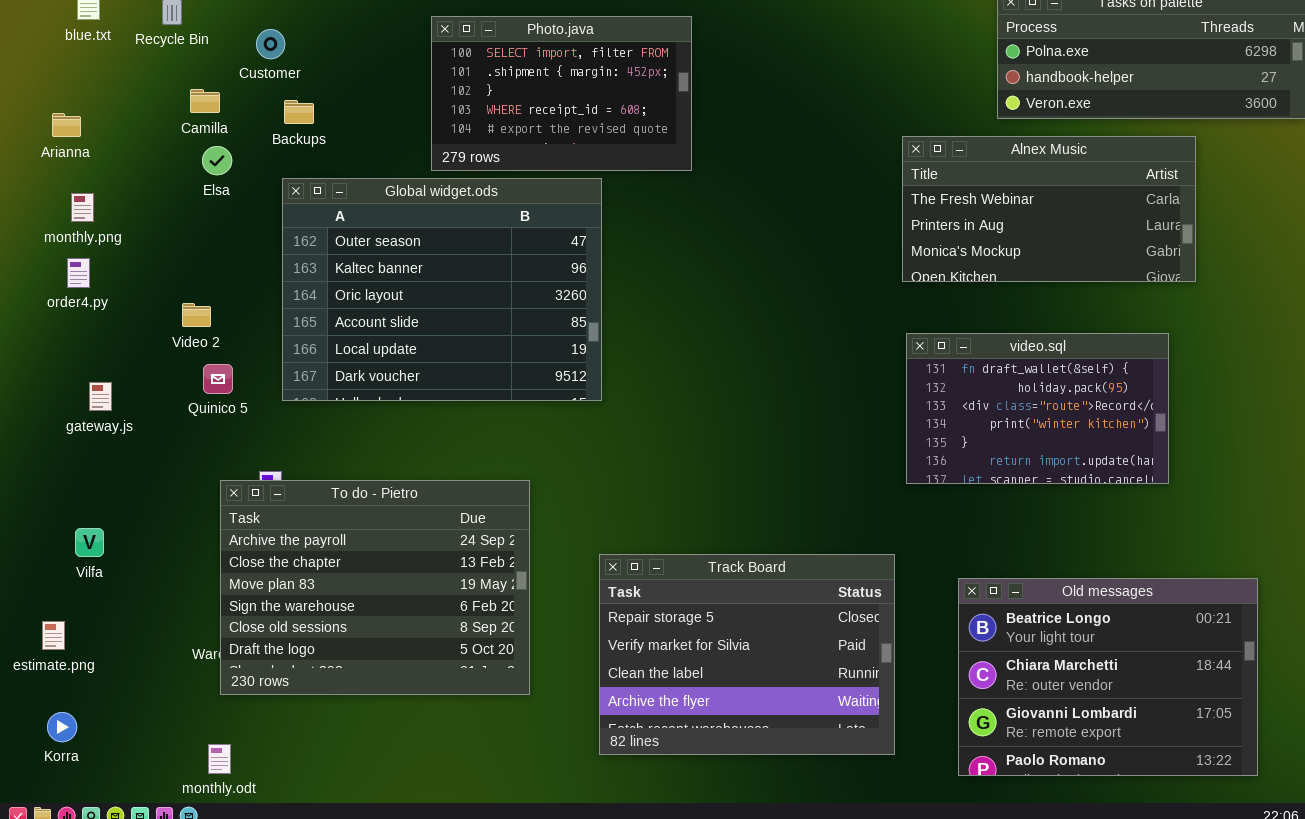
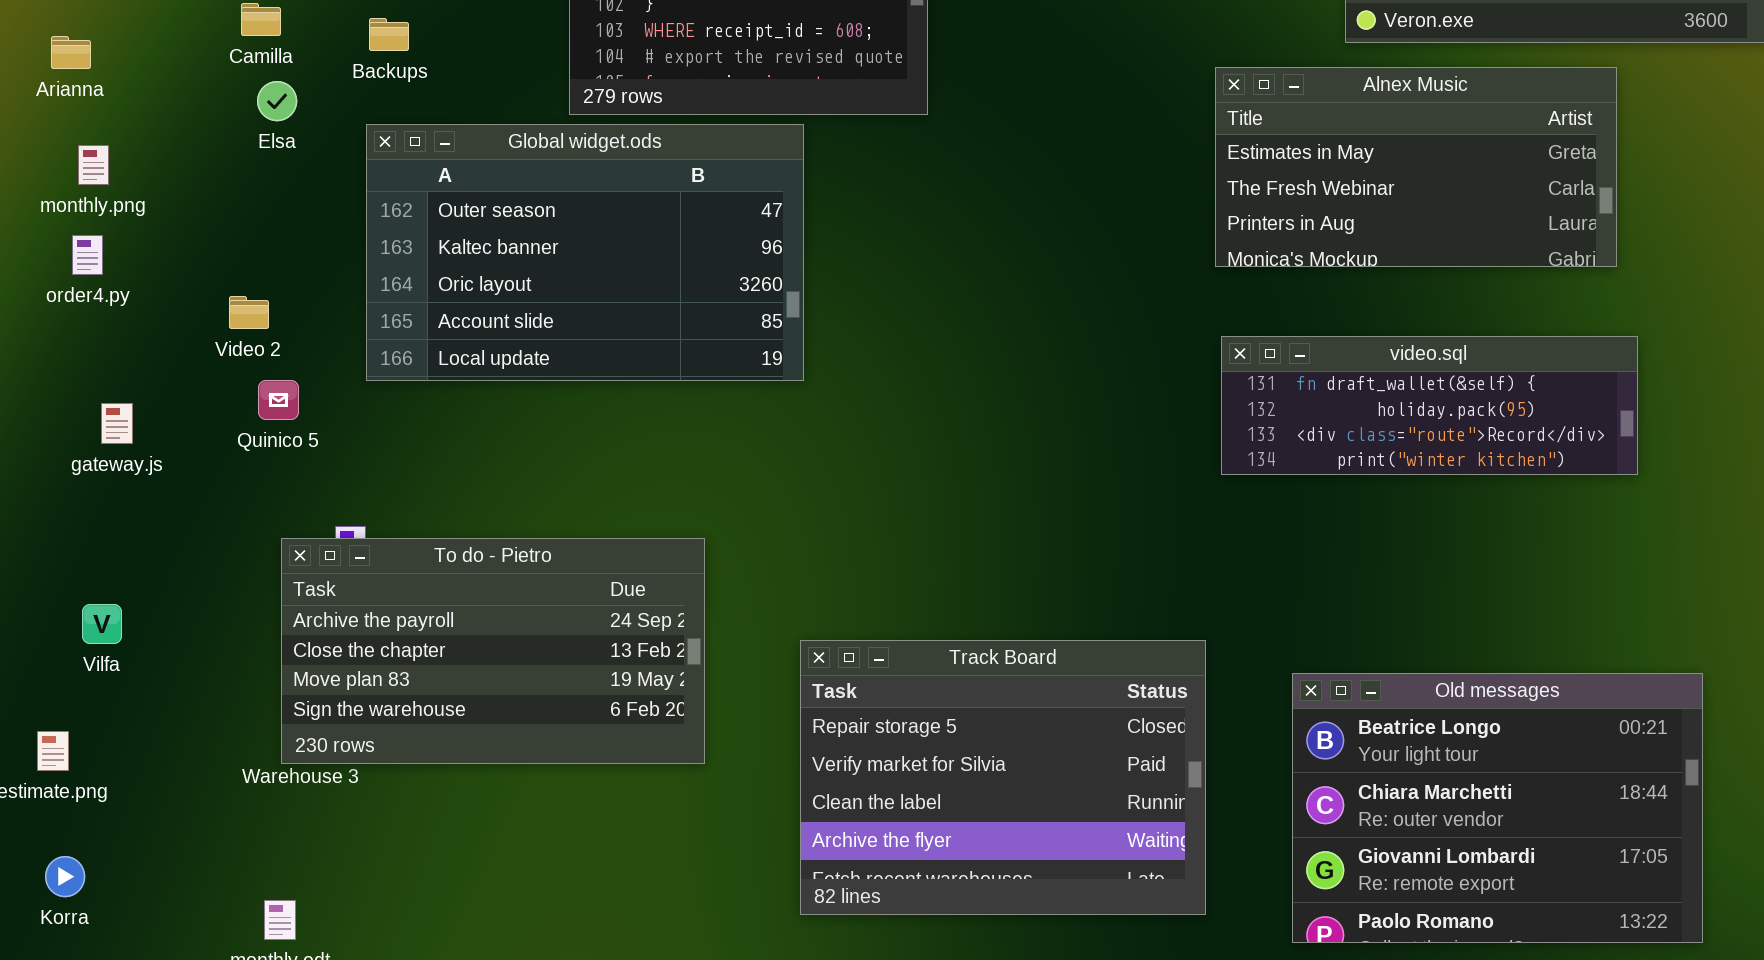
Alnex Music: [902,136,1196,282] -> [1215,67,1617,267], scrolled up 1 row
Global widget.ods: [282,178,602,401] -> [366,124,804,381], resized
video.sql: [906,333,1169,484] -> [1221,336,1638,475], resized
To do - Pietro: [220,480,530,695] -> [281,538,705,764], resized

